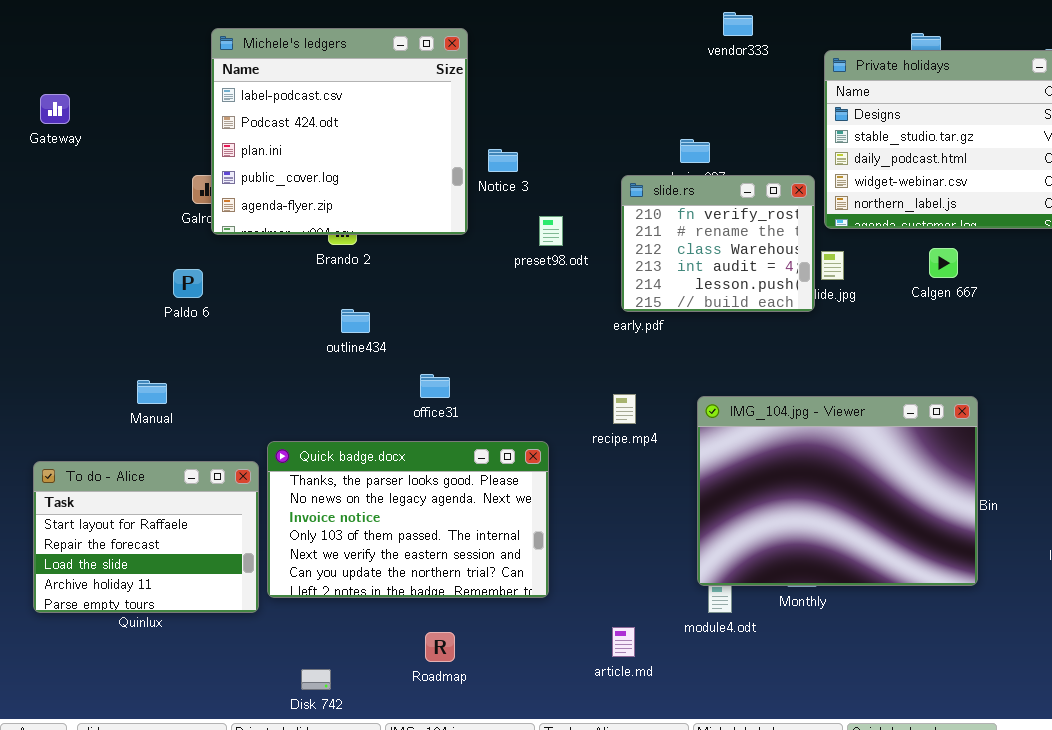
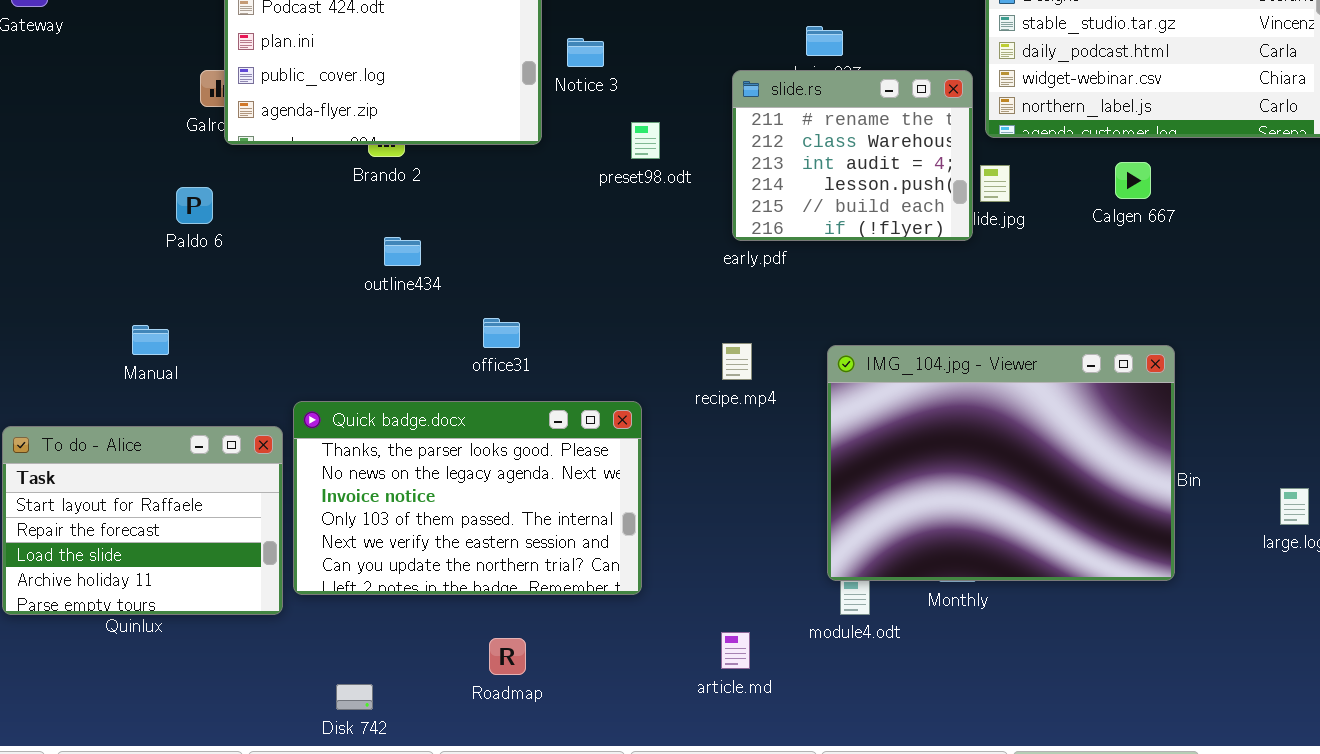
slide.rs: [621,175,815,312] -> [732,70,973,241], scrolled down 1 row

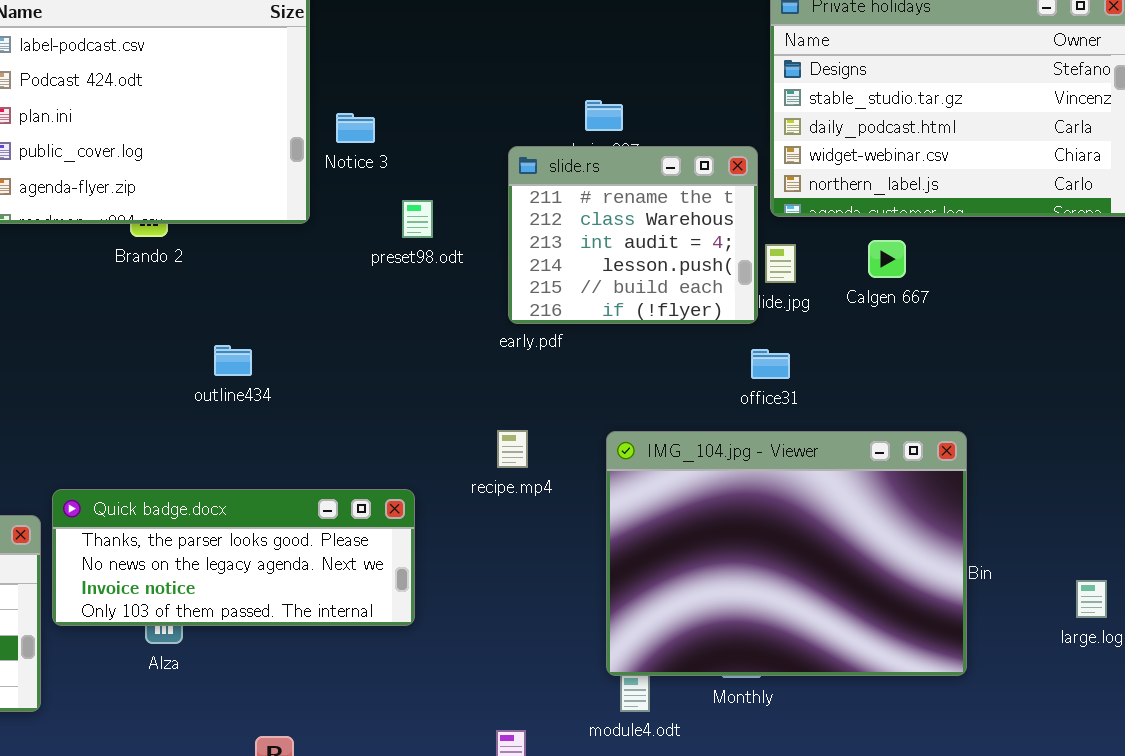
Calgen 667: [1115,162,1151,199] -> [868,240,906,278], moved
outline434: [384,237,421,266] -> [214,345,252,376], moved
office31: [483,318,520,348] -> [751,349,790,379], moved
Quick badge.docx: [293,401,642,595] -> [52,489,415,626], resized

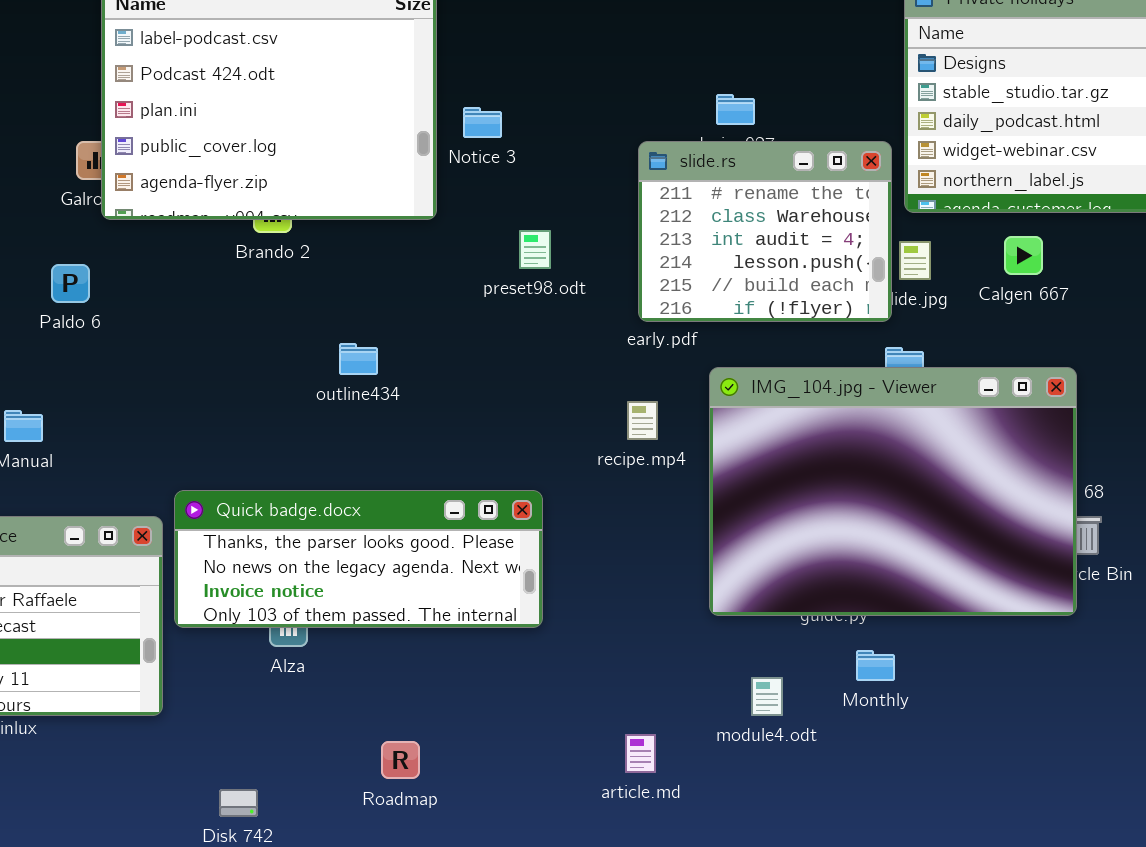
preset98.odt: [402,200,433,238] -> [519,230,551,269], moved
recipe.mp4: [497,430,528,468] -> [627,401,658,440], moved
IMG_104.jpg - Viewer: [606,431,967,676] -> [709,367,1077,616], moved

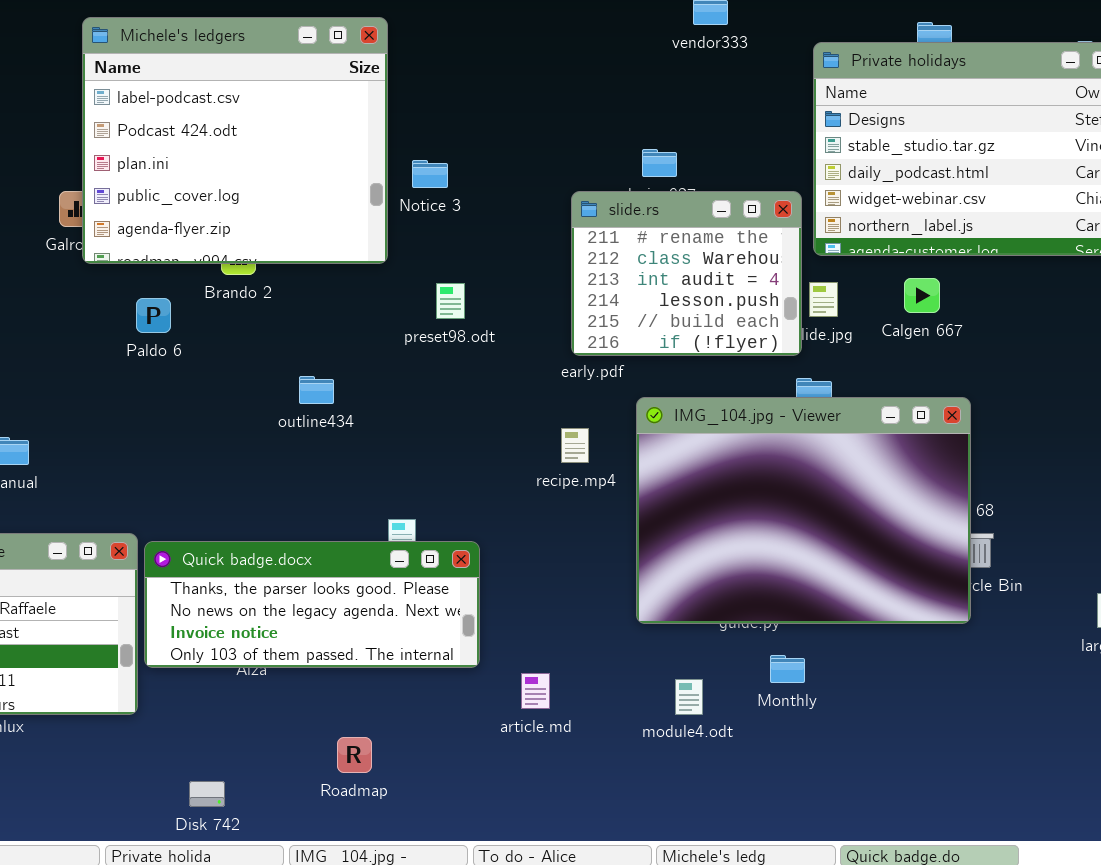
preset98.odt: [519,230,551,269] -> [436,283,465,319], moved
Paldo 6: [51,264,90,303] -> [136,298,171,333], moved
Quick badge.docx: [174,490,543,628] -> [144,541,480,668], moved
article.md: [625,734,656,773] -> [521,673,550,709], moved

